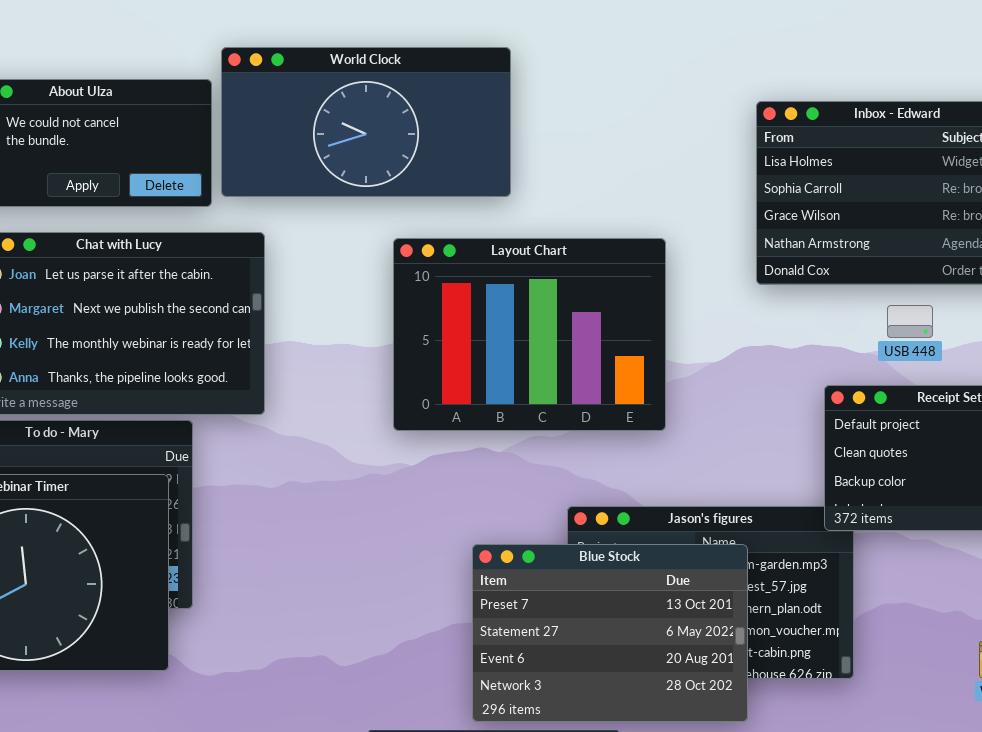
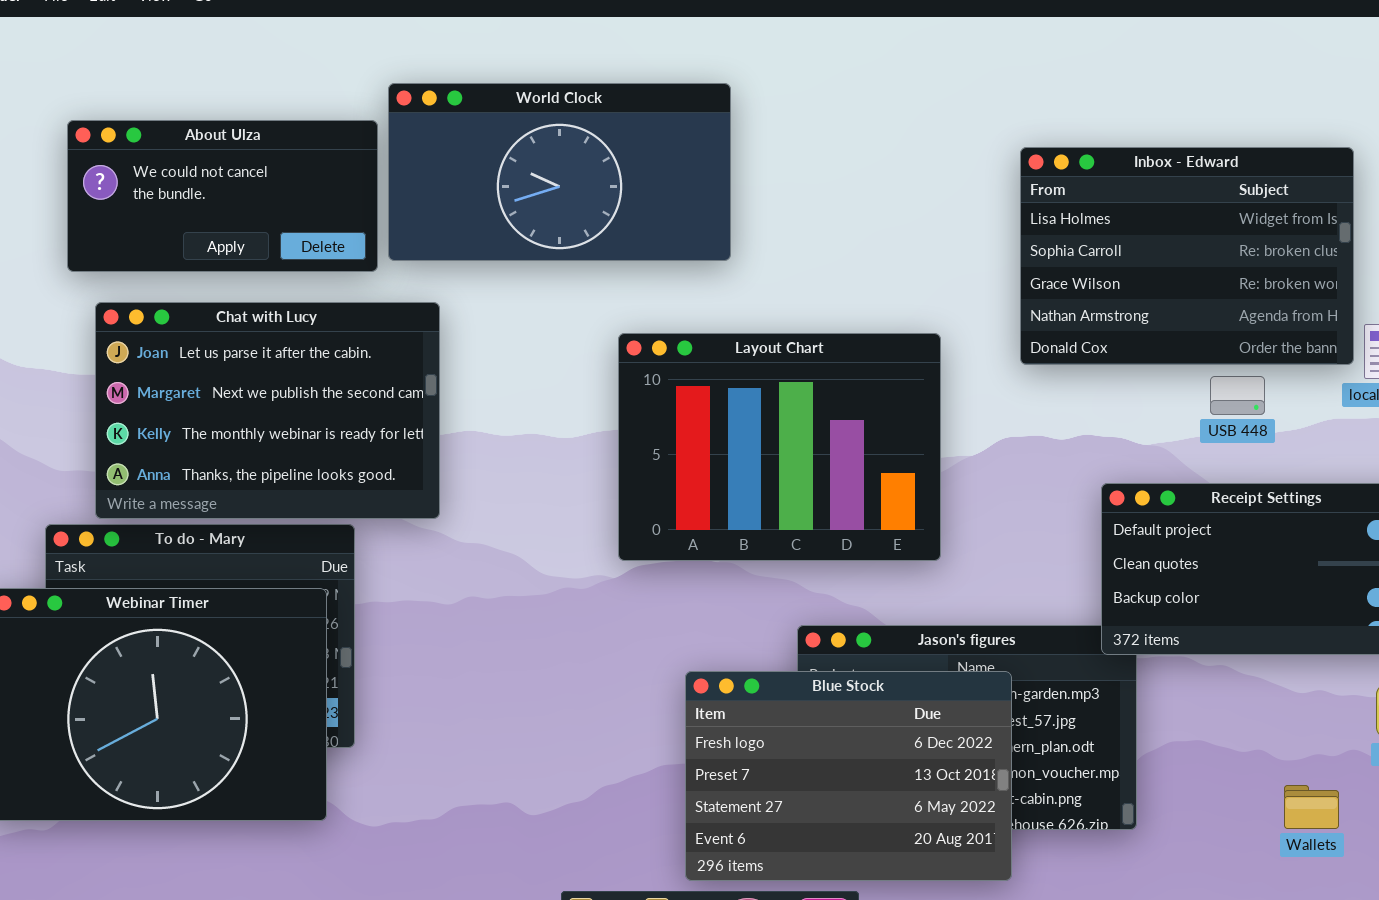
Layout Chart: [393,238,666,431] -> [618,333,941,561], moved
USB 448: [887,305,933,338] -> [1210,376,1265,415], moved
Blue Stock: [472,544,748,722] -> [685,671,1012,881], scrolled up 1 row

